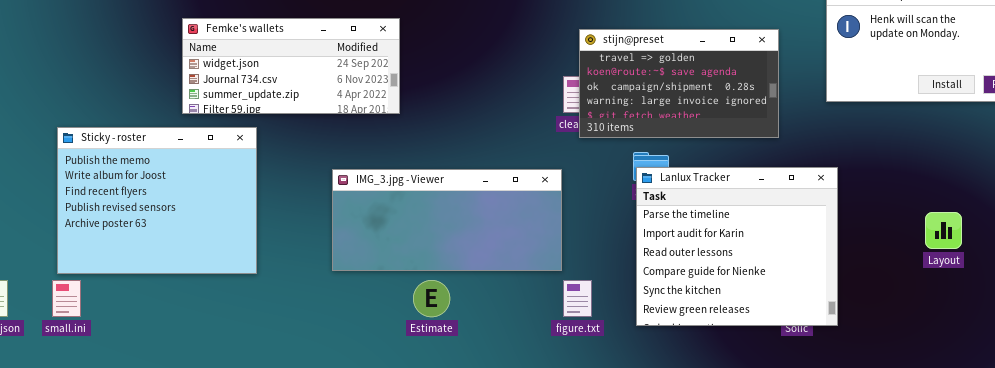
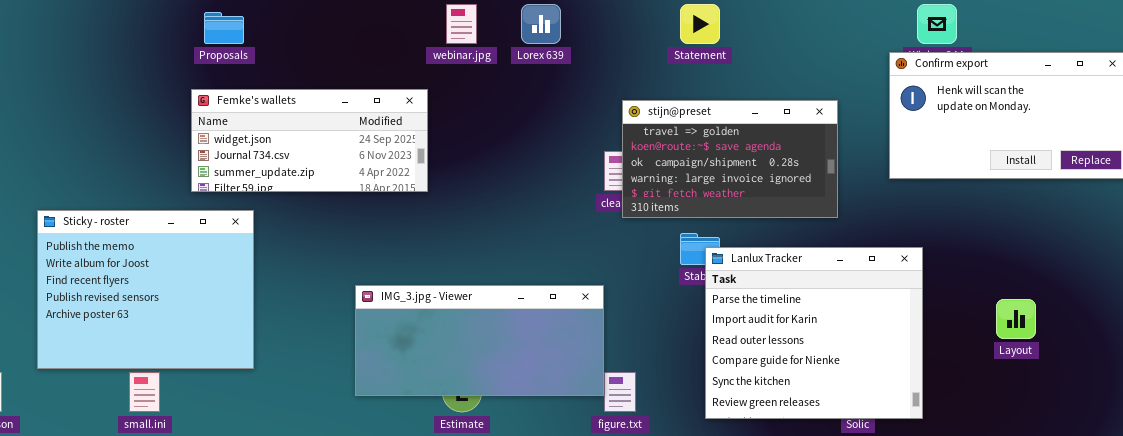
Sticky - roster: [57,127,257,274] -> [37,210,254,369], moved
Lanlux Tracker: [636,167,838,326] -> [705,247,923,419], moved
IMG_3.jpg - Viewer: [332,169,562,271] -> [355,285,604,396], moved
small.ini: [52,280,81,317] -> [129,372,160,412], moved

